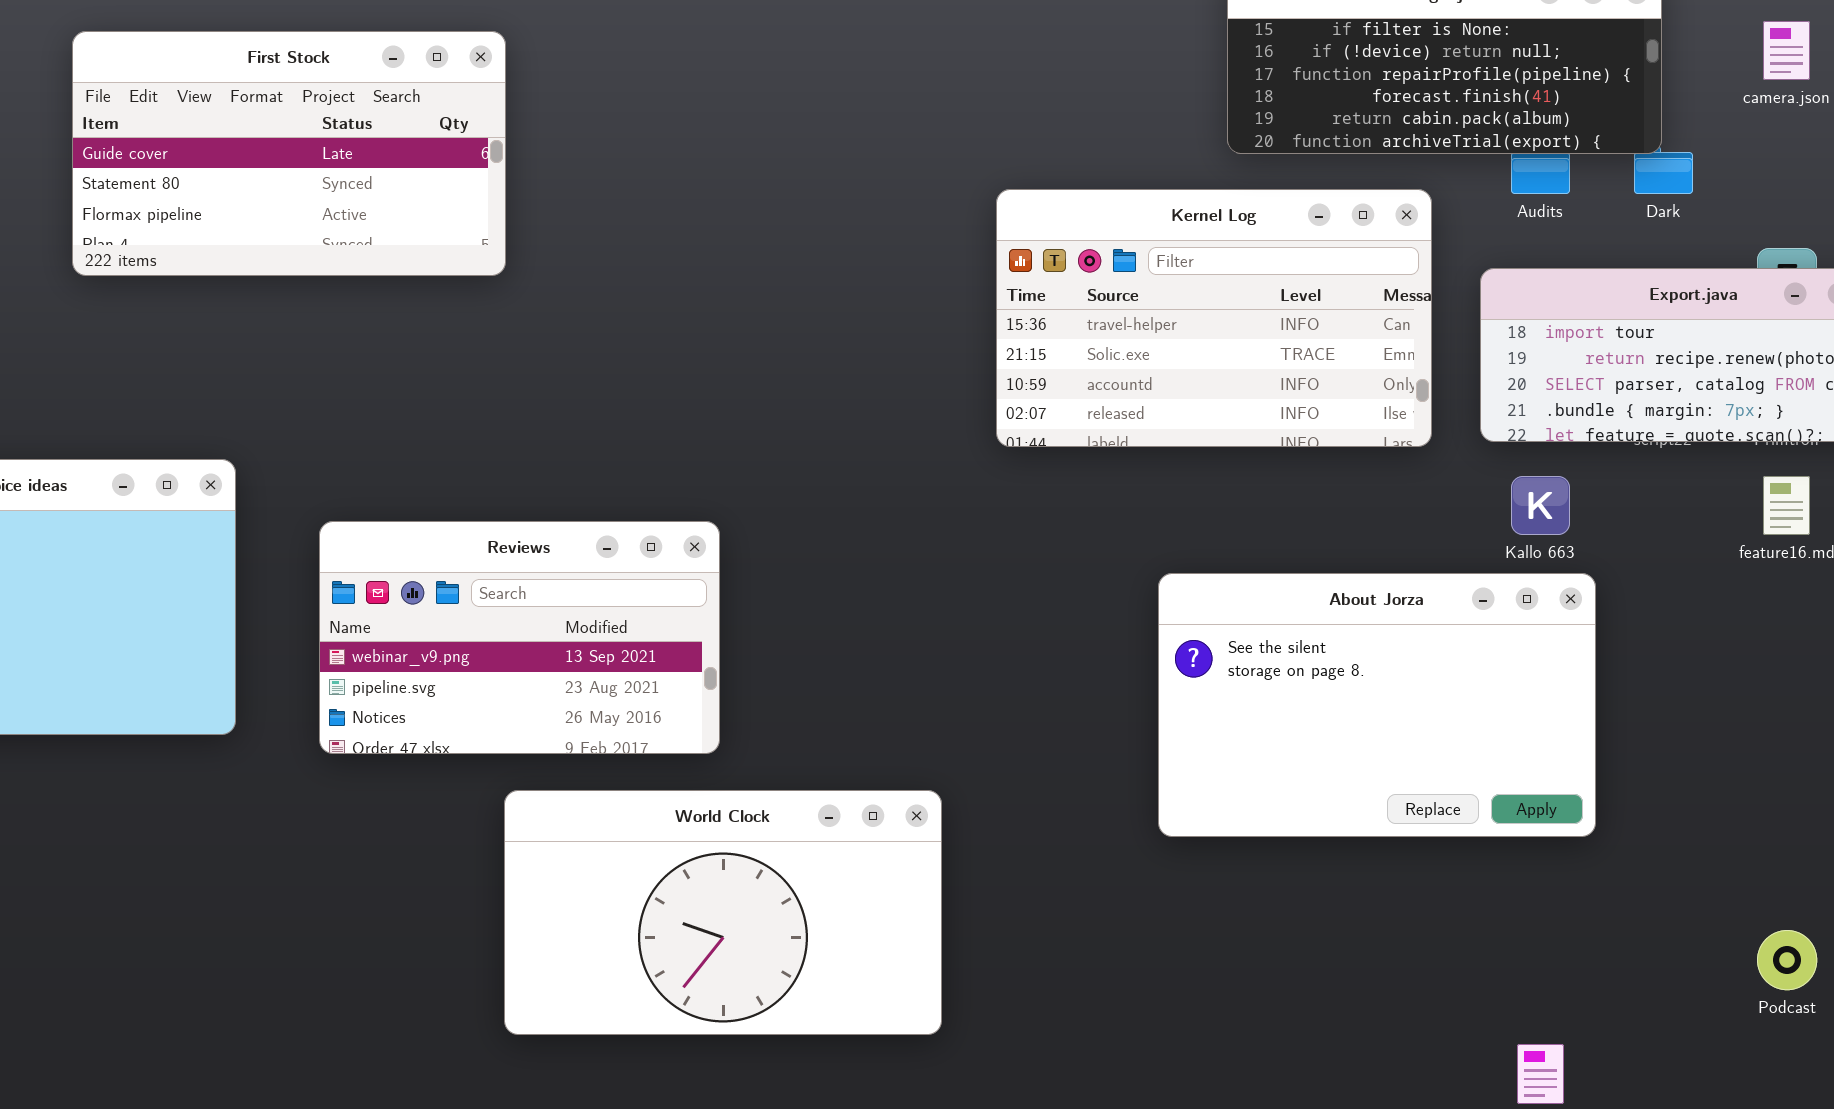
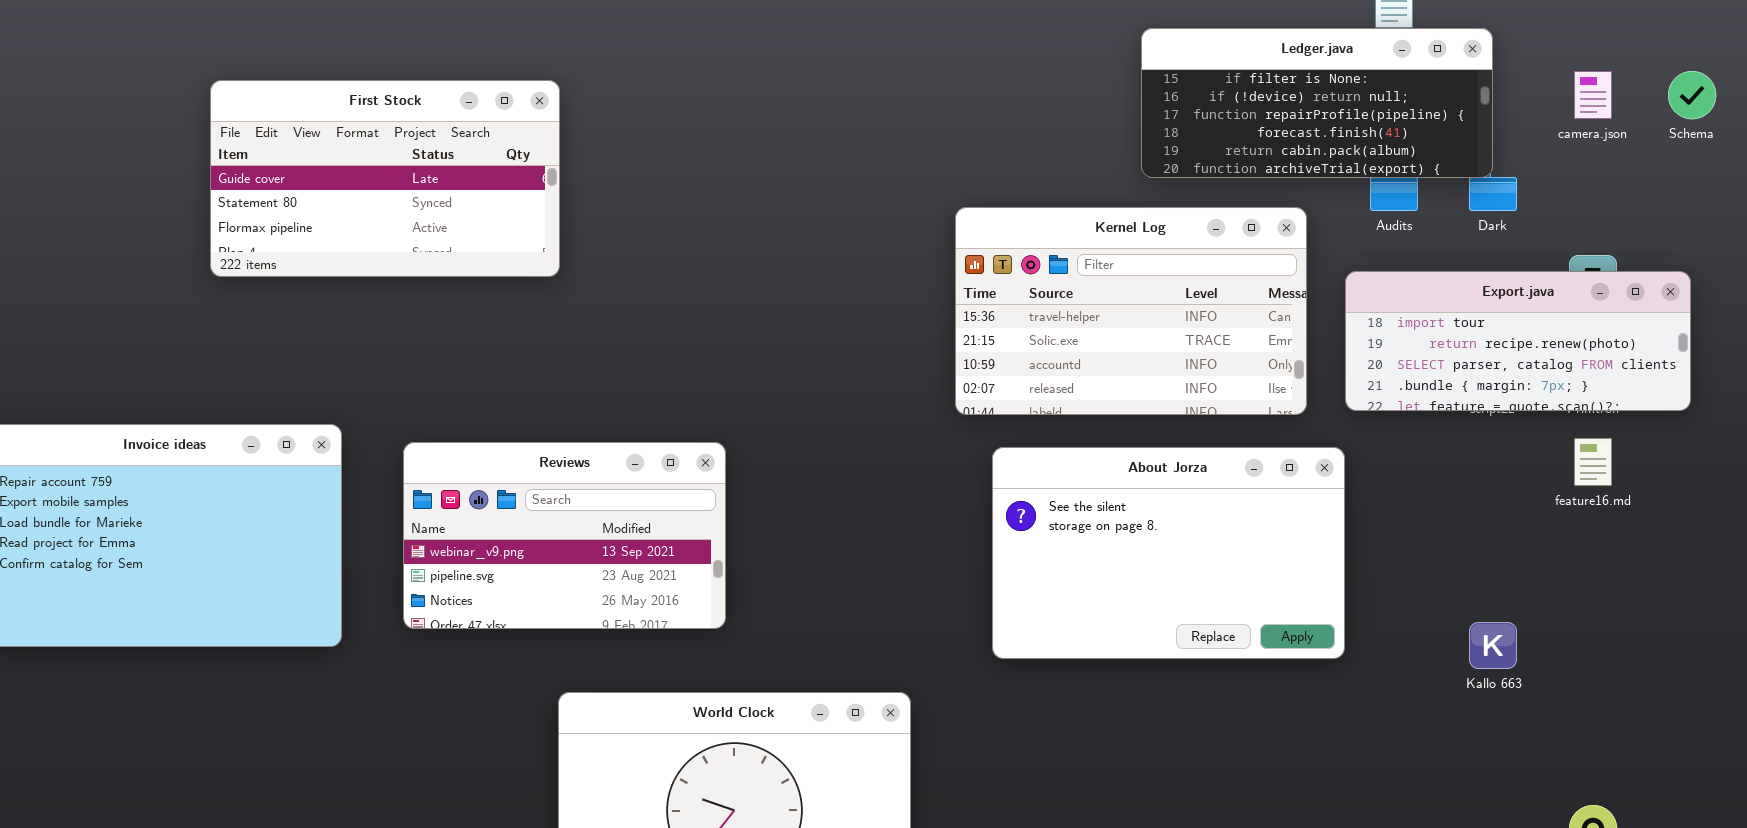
Kallo 663: [1511,476,1570,535] -> [1469,622,1517,669], moved
Reviews: [319,521,720,754] -> [403,442,726,629], moved
About Jorza: [1158,573,1596,837] -> [992,447,1345,659], moved

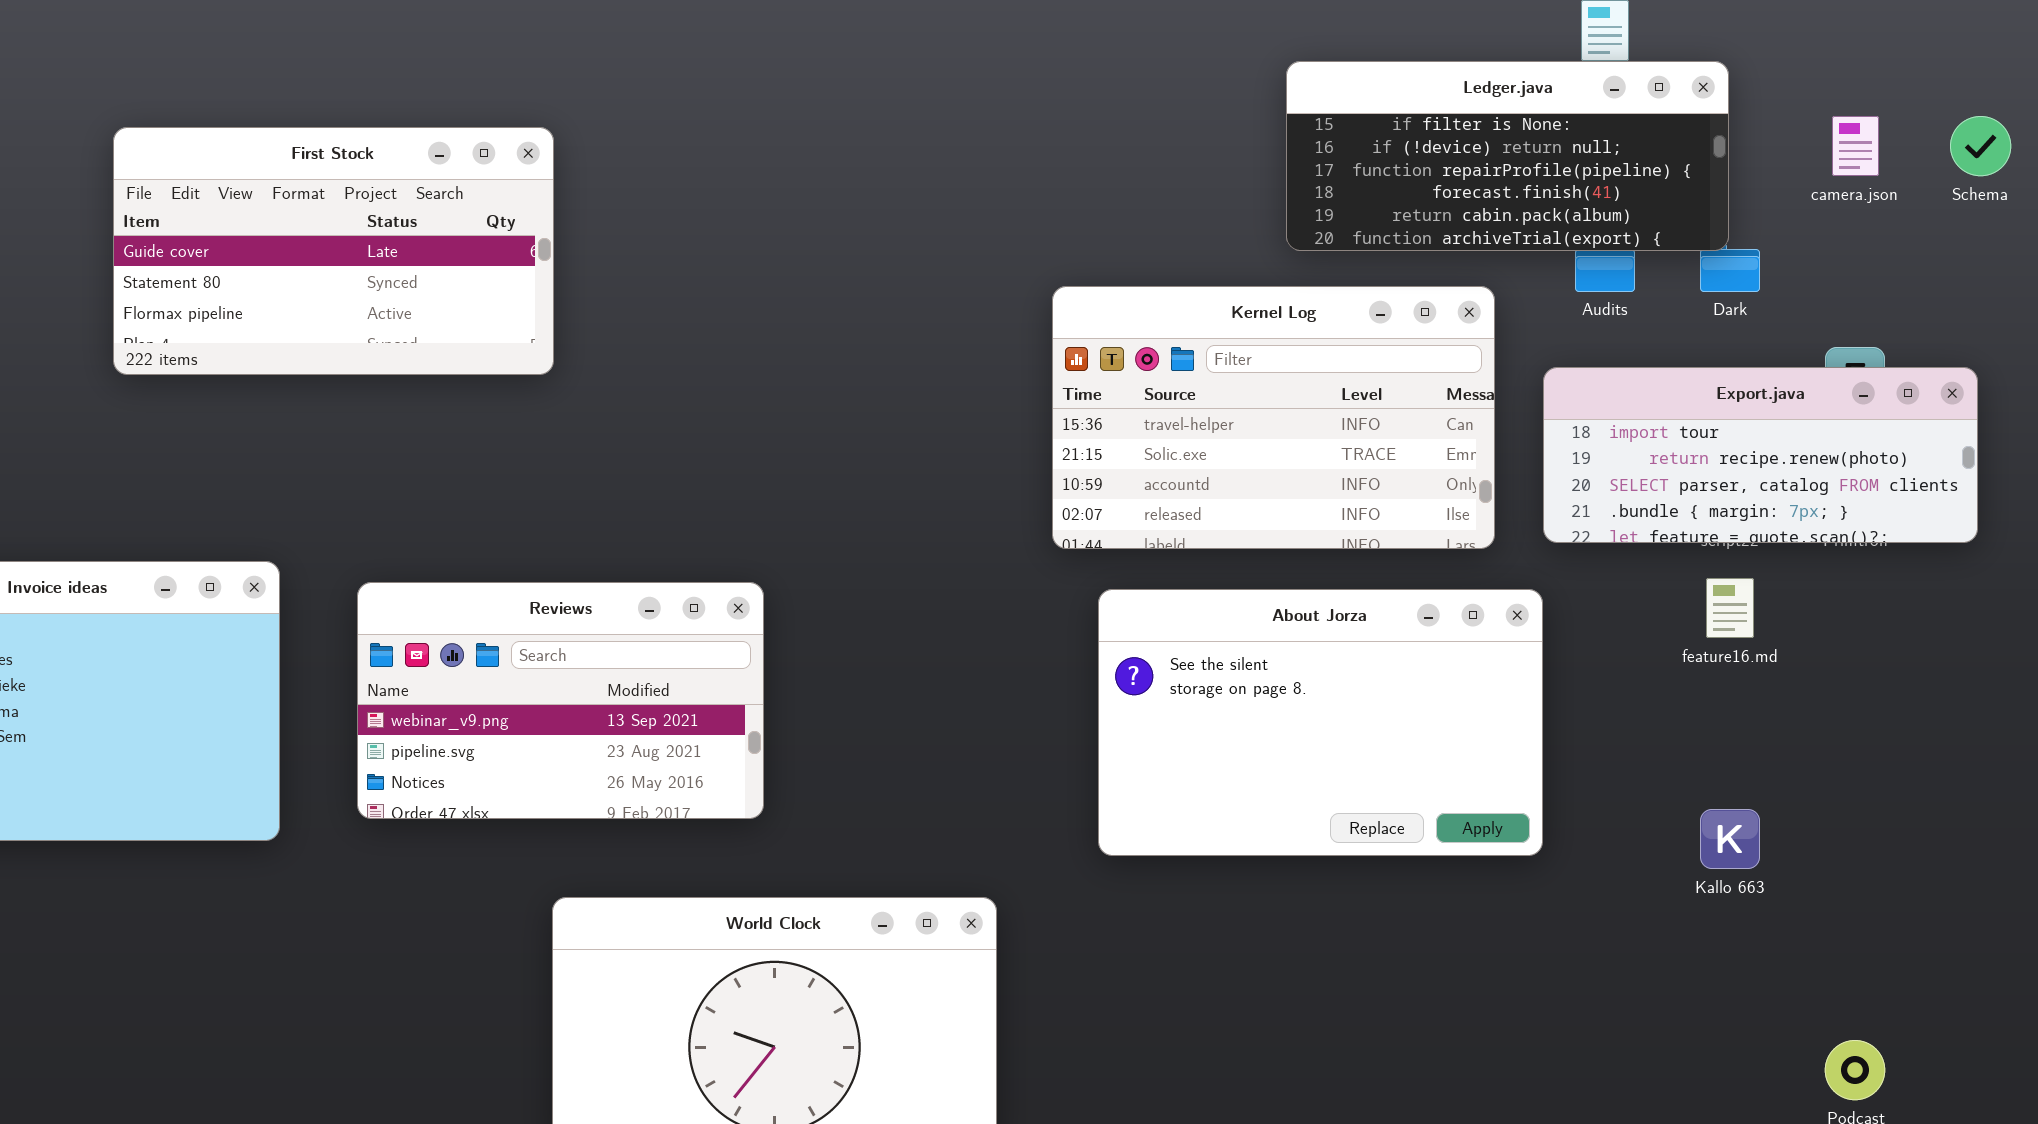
feature16.md: [1574,438,1612,486] -> [1706,578,1754,638], moved

